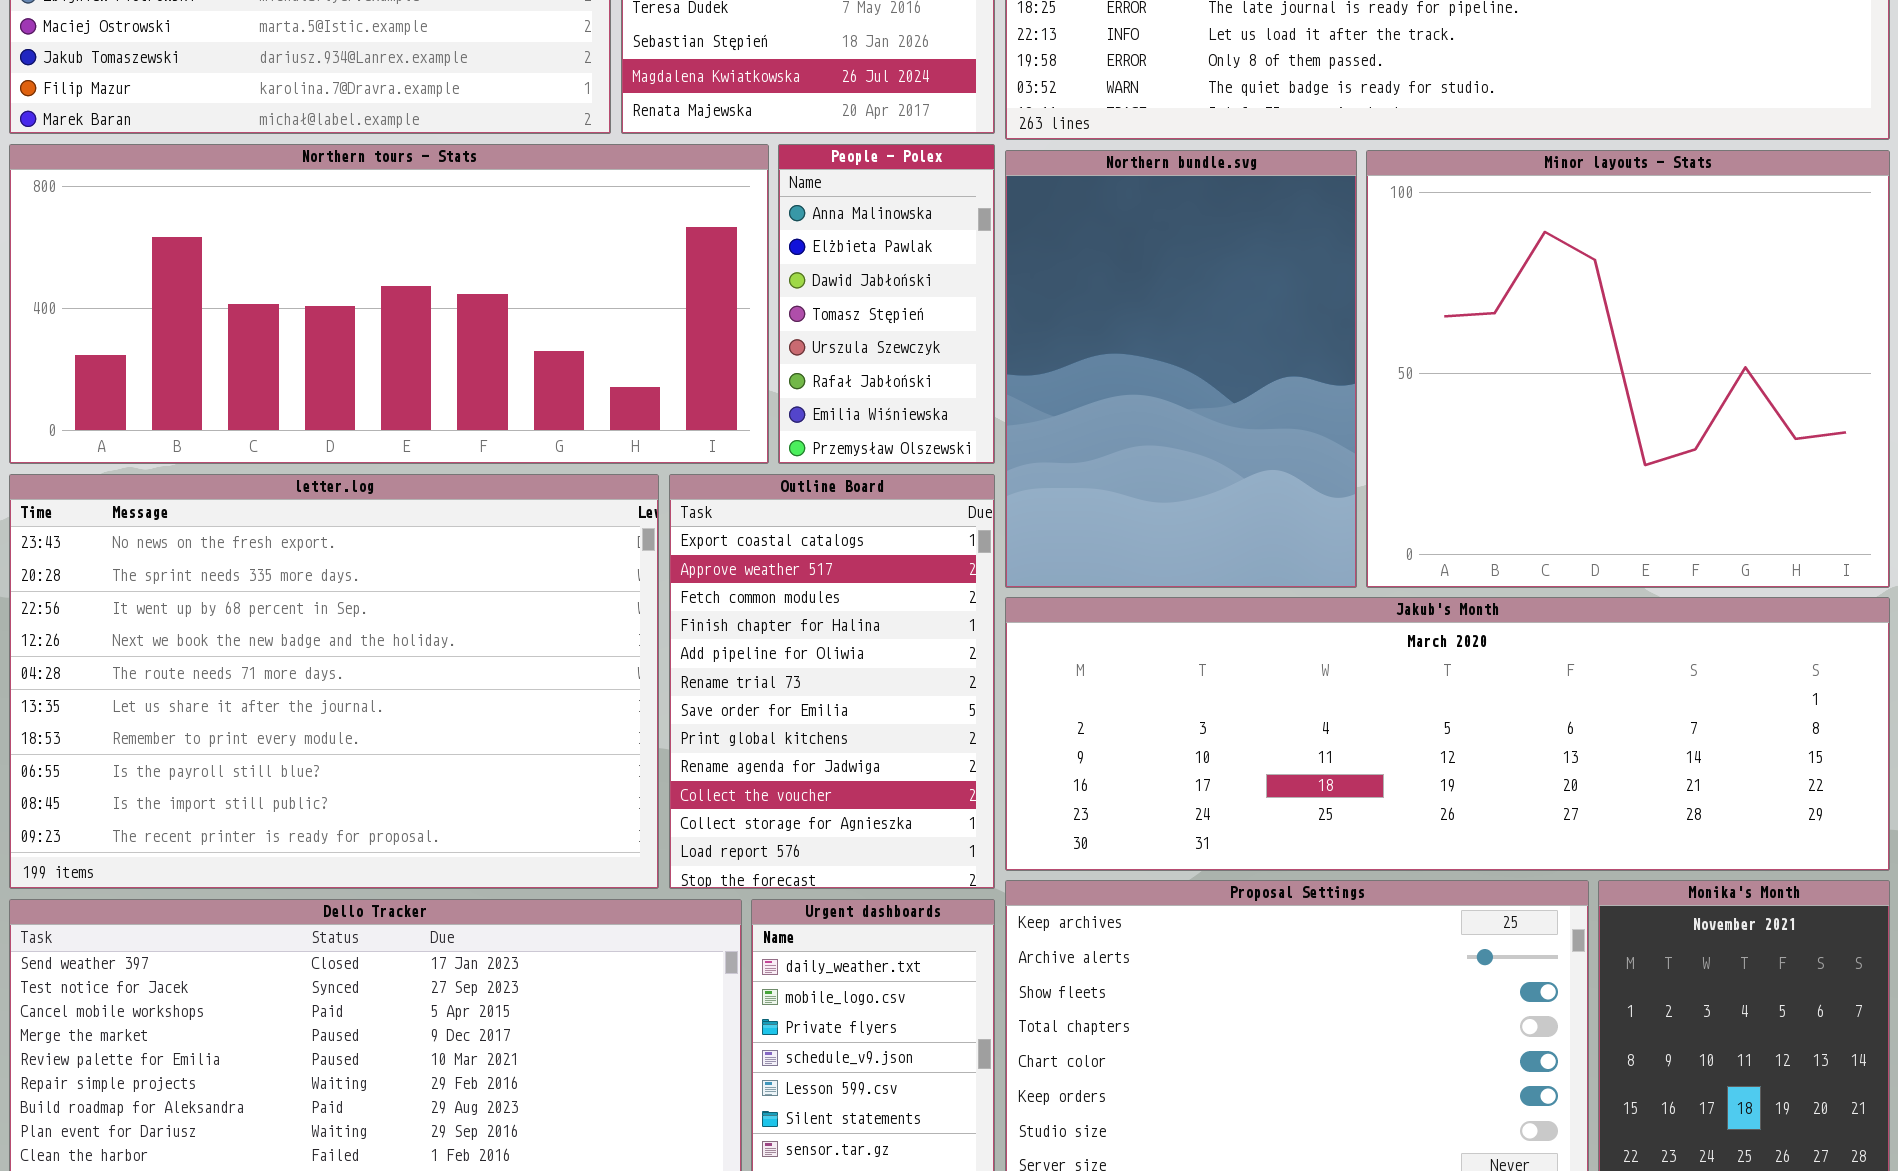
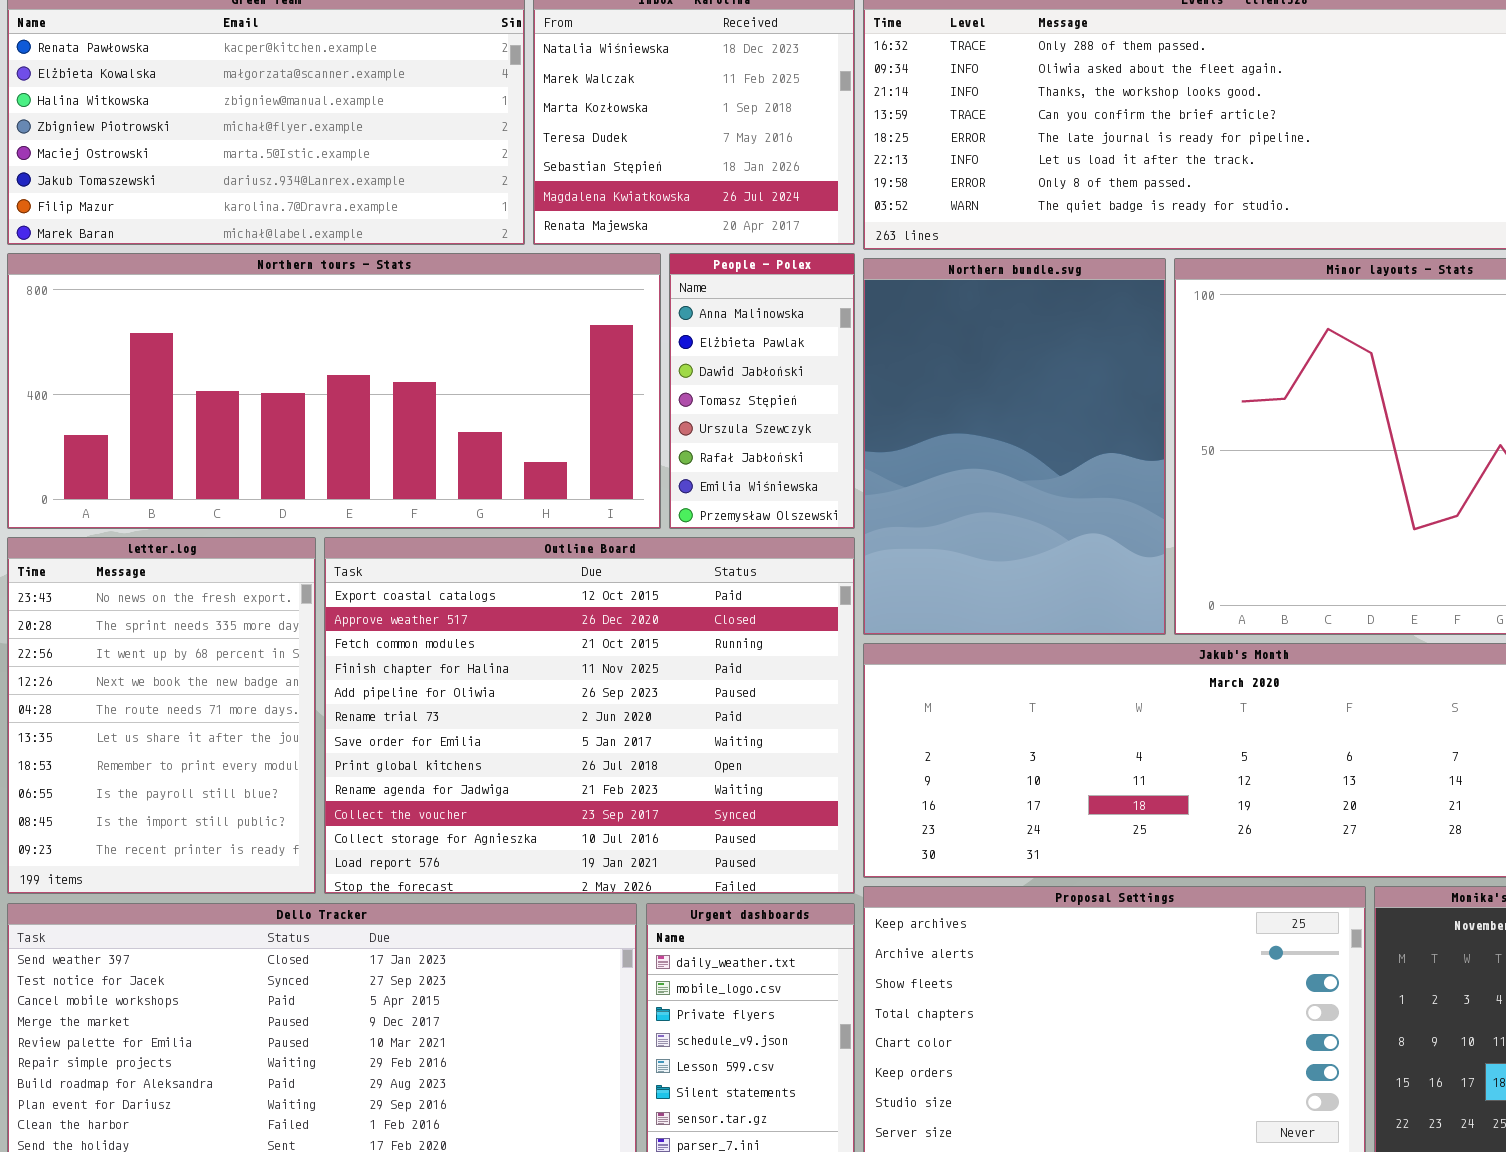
letter.log: [9,474,659,889] -> [7,537,316,894], resized
Outline Board: [669,474,995,889] -> [324,537,855,894], resized

